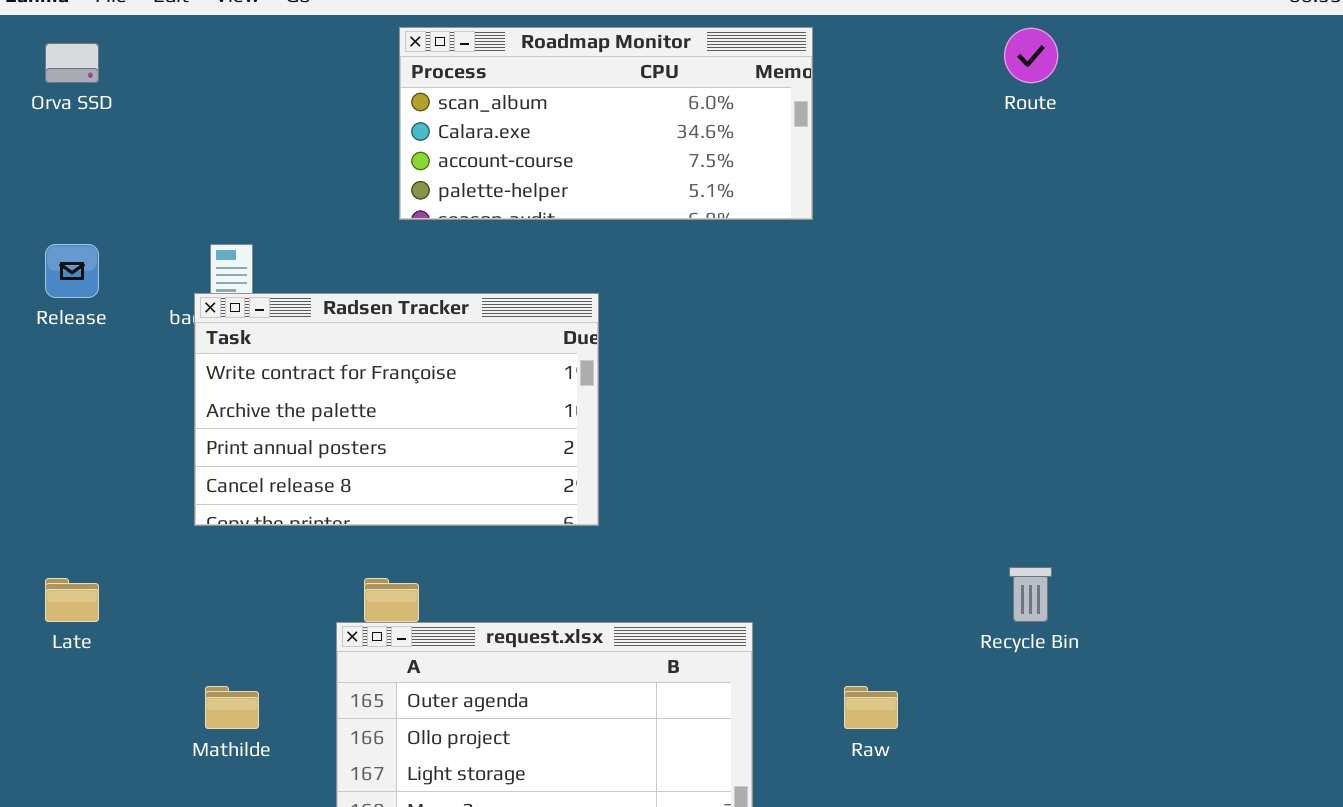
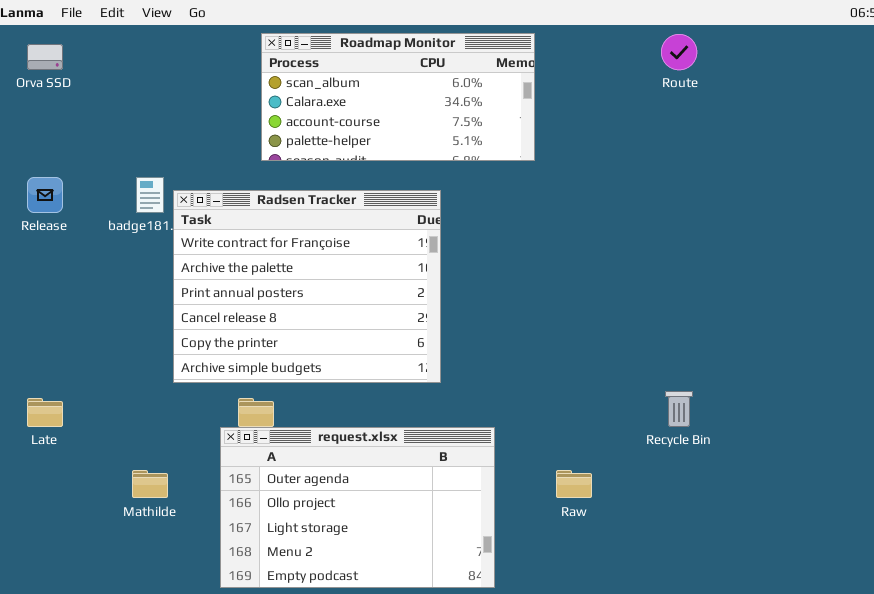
Radsen Tracker: [194,293,599,526] -> [173,190,441,383], moved, resized

